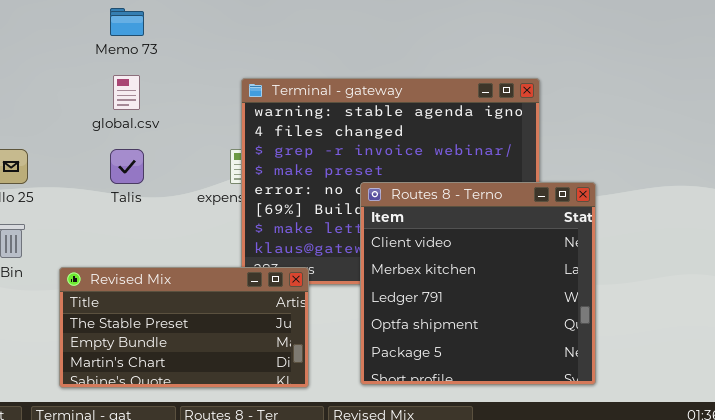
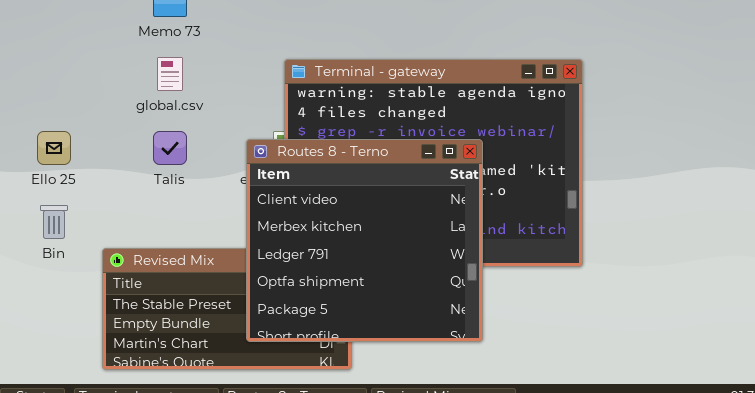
Routes 8 - Terno: [360,182,596,385] -> [246,139,483,342], moved

